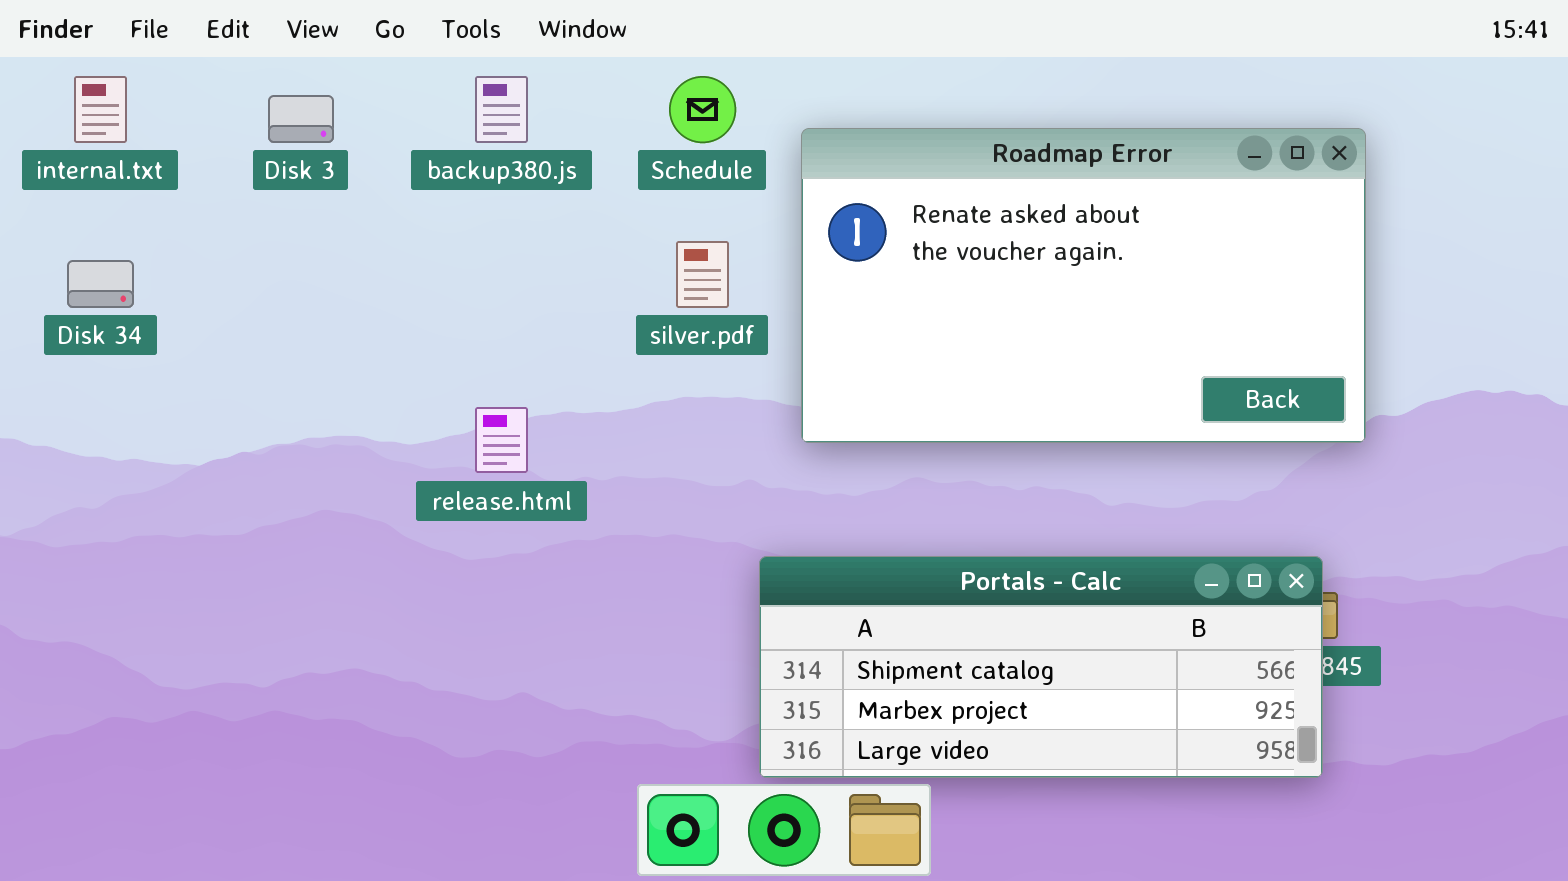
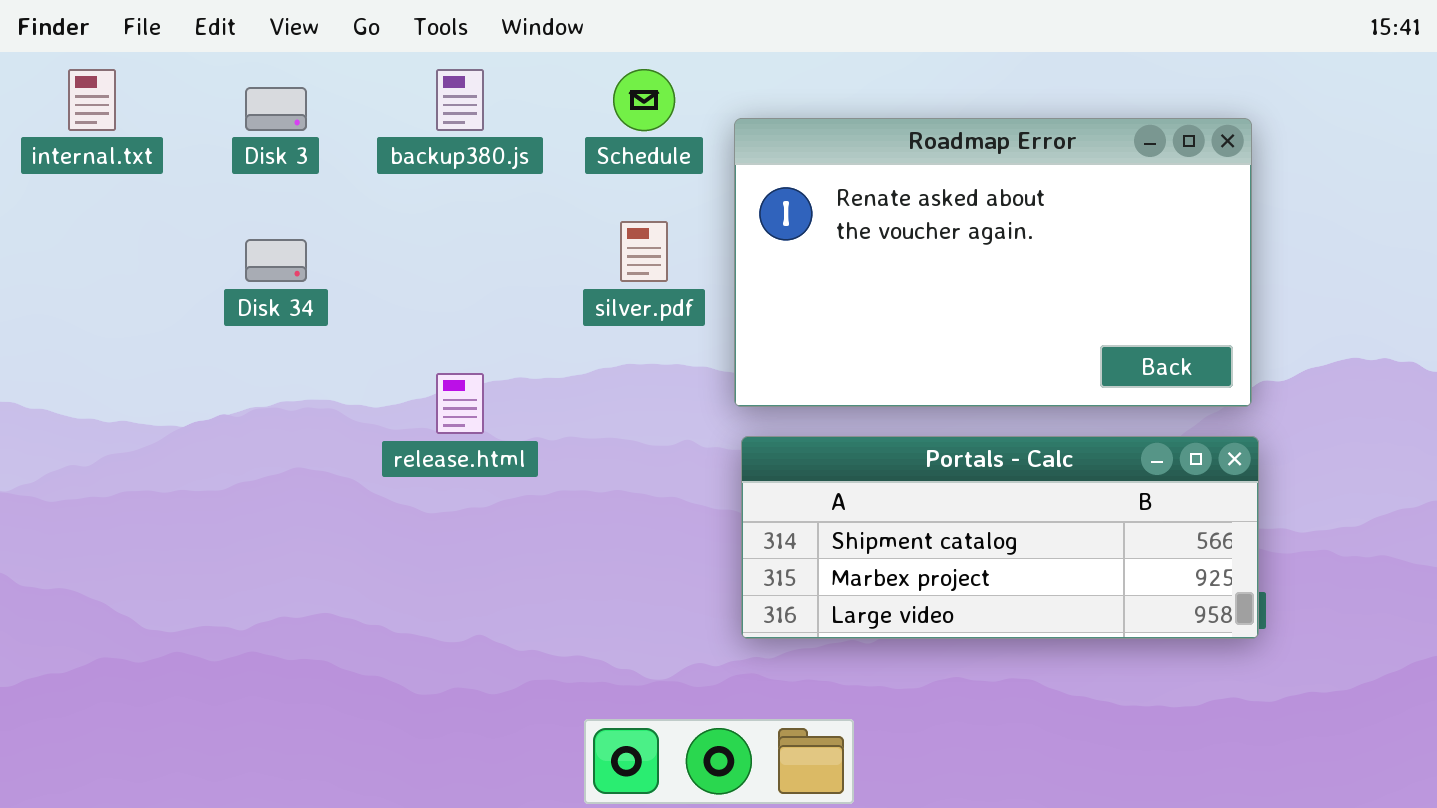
Disk 34: [67,260,134,308] -> [245,239,307,282], moved
Portals - Calc: [759,556,1323,778] -> [741,436,1259,639], moved

